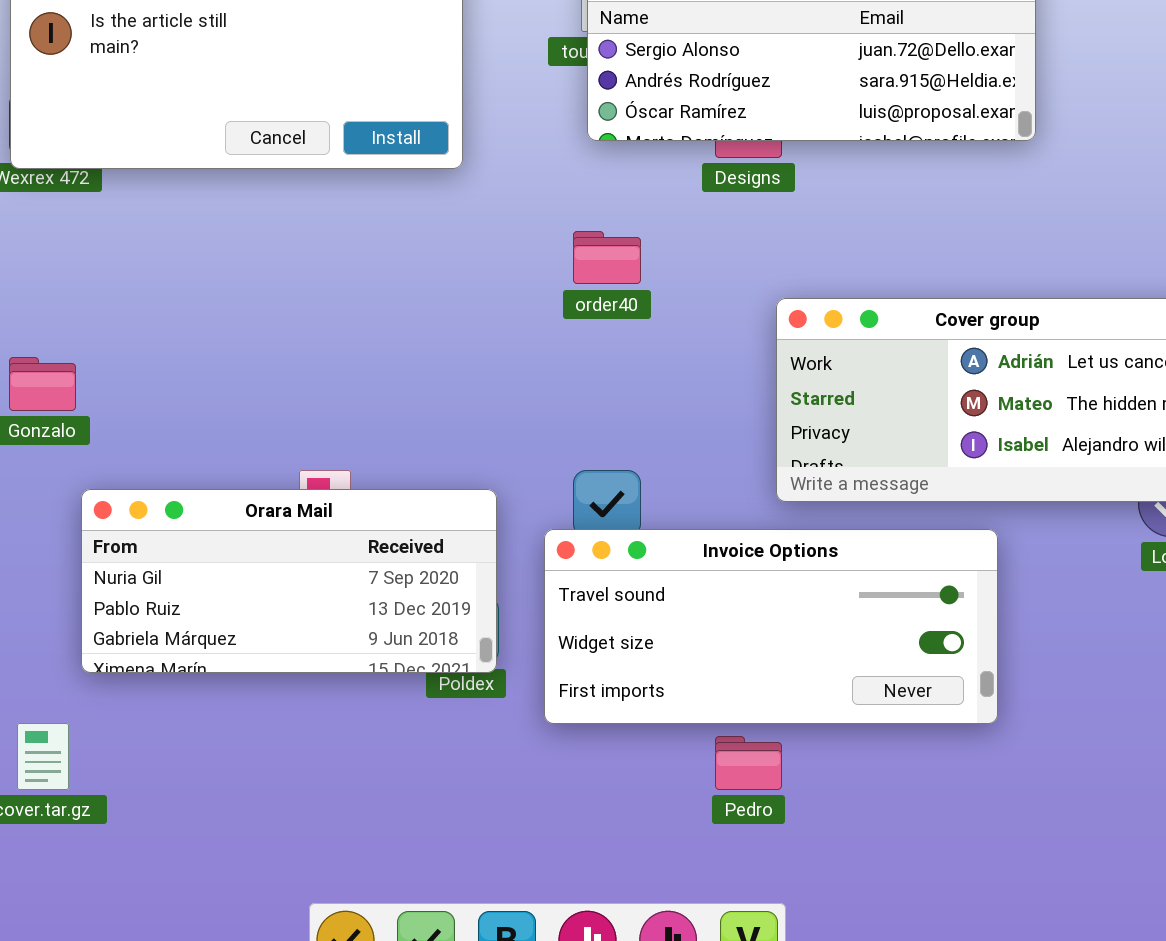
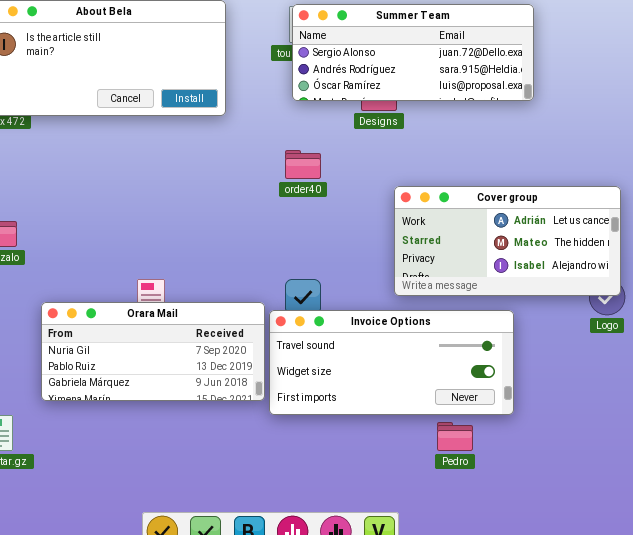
Orara Mail: [81,489,497,673] -> [41,302,265,401], moved
Pedro: [715,736,782,790] -> [437,422,473,451], moved

